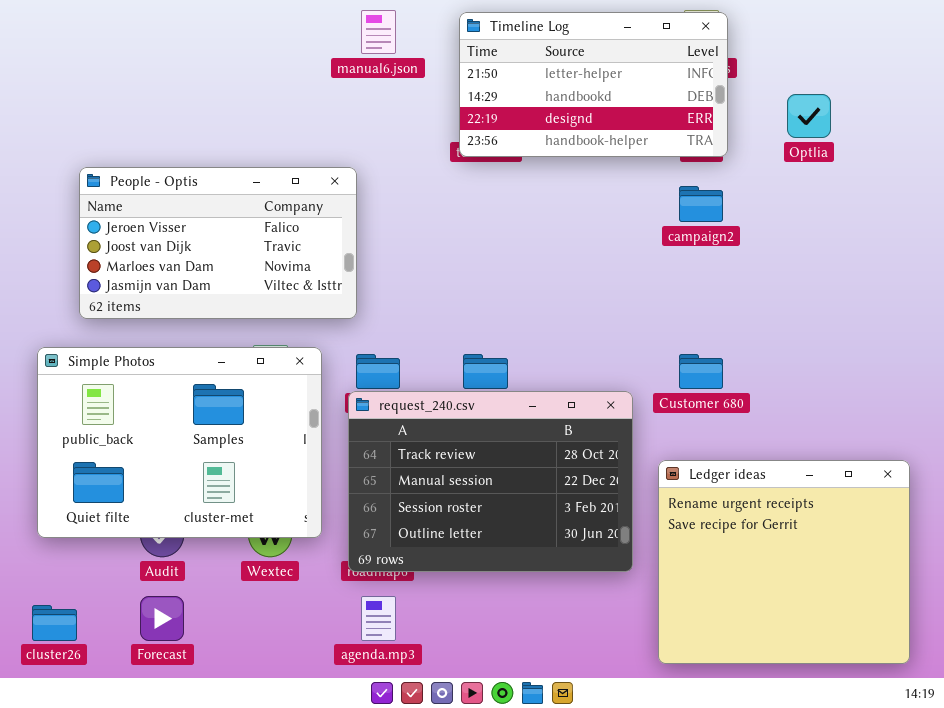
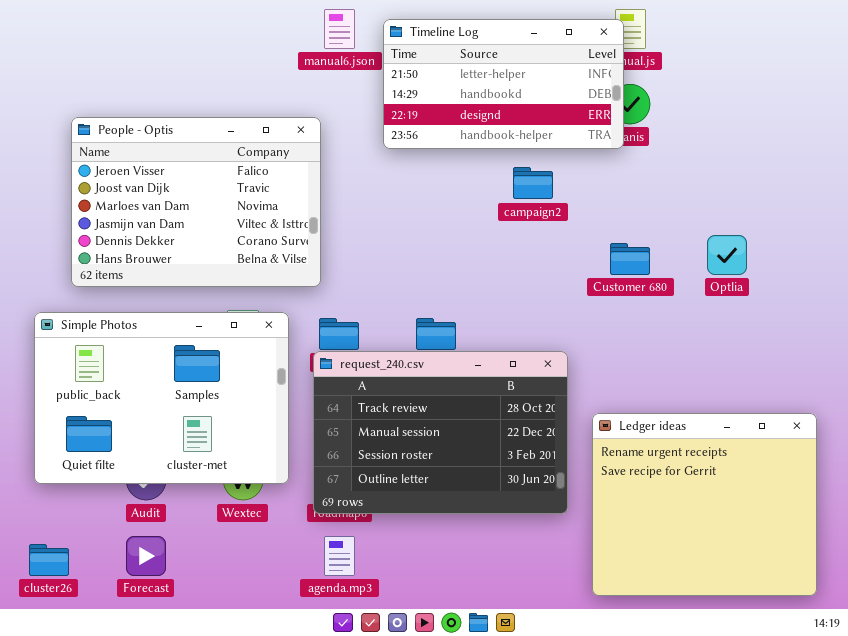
Timeline Log: [459,12,728,157] -> [383,19,624,149], moved
Optlia: [787,94,831,138] -> [707,235,747,275], moved
People - Optis: [79,167,357,319] -> [71,117,321,287], resized
campaign2: [679,186,723,222] -> [513,167,553,199], moved
Customer 680: [679,354,723,389] -> [610,243,650,275], moved

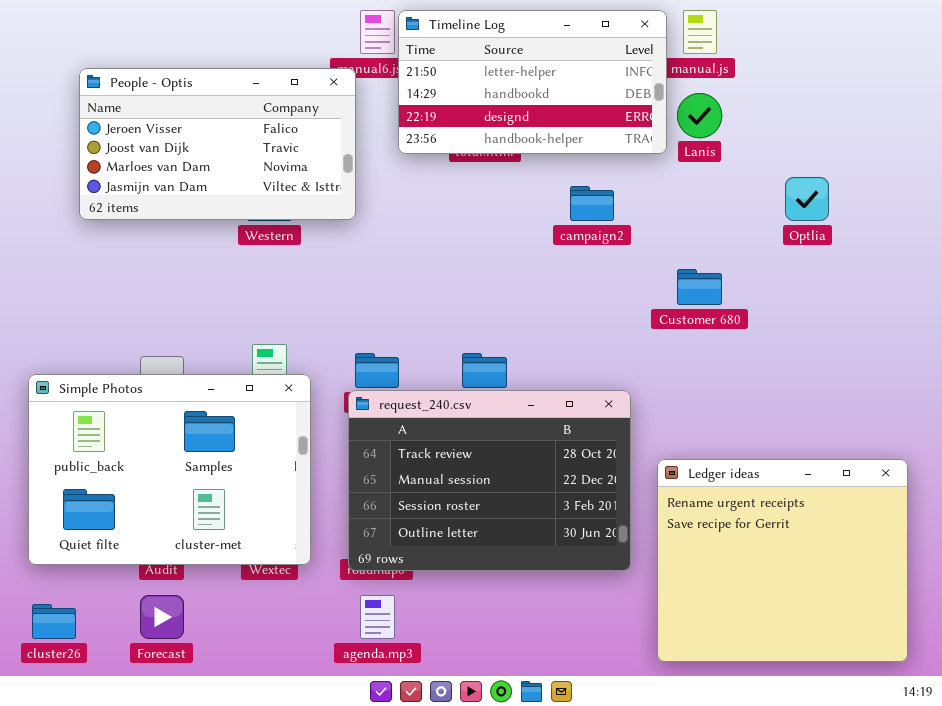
Timeline Log: [383,19,624,149] -> [398,10,667,154], moved
People - Optis: [71,117,321,287] -> [79,68,356,220], moved, resized
Optlia: [707,235,747,275] -> [785,177,829,221], moved
Simple Photos: [34,312,289,484] -> [28,374,311,565], moved

